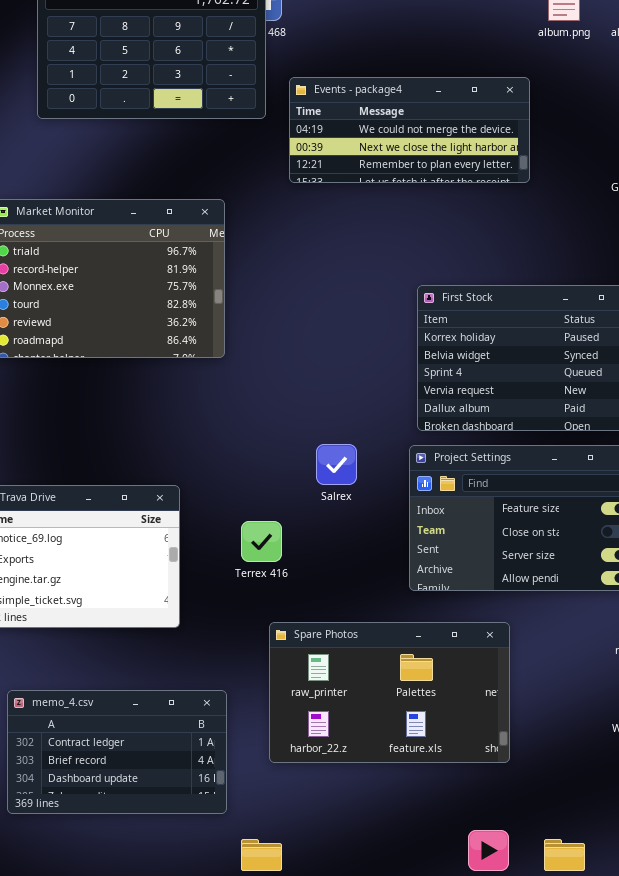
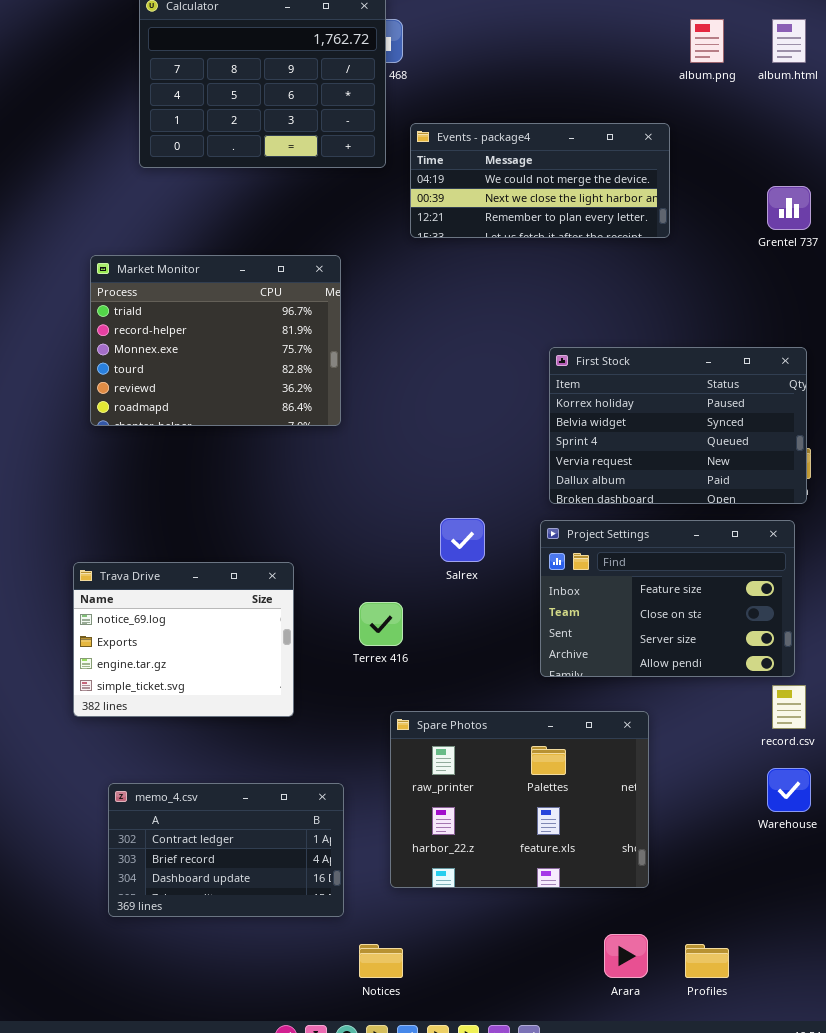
Spare Photos: [269,622,510,763] -> [390,711,649,888], resized

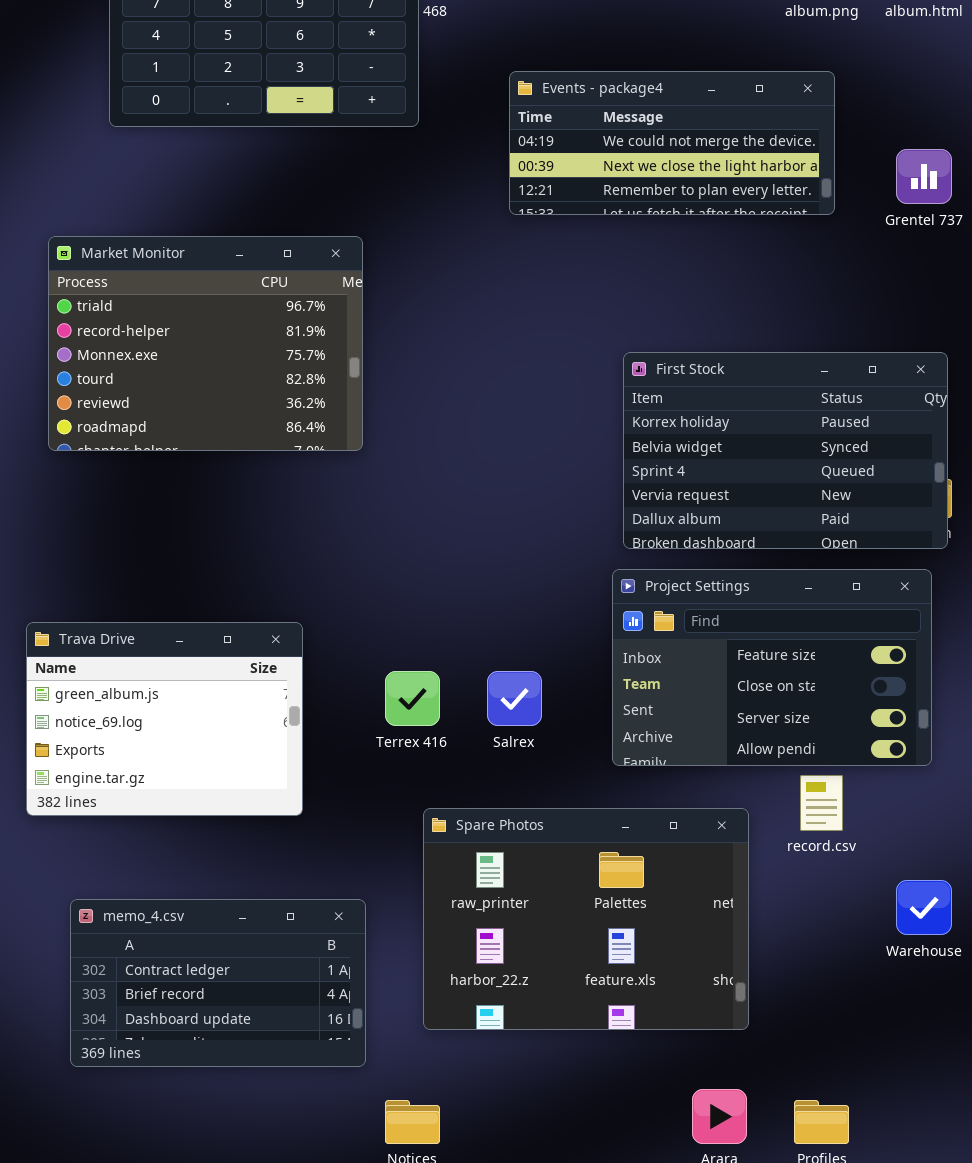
Events - package4: [410,123,670,238] -> [509,71,835,215], moved
Salrex: [440,518,485,562] -> [487,671,542,726], moved
Trava Drive: [73,562,294,717] -> [26,622,303,816], scrolled up 1 row
record.csv: [772,685,806,729] -> [800,775,843,831], moved

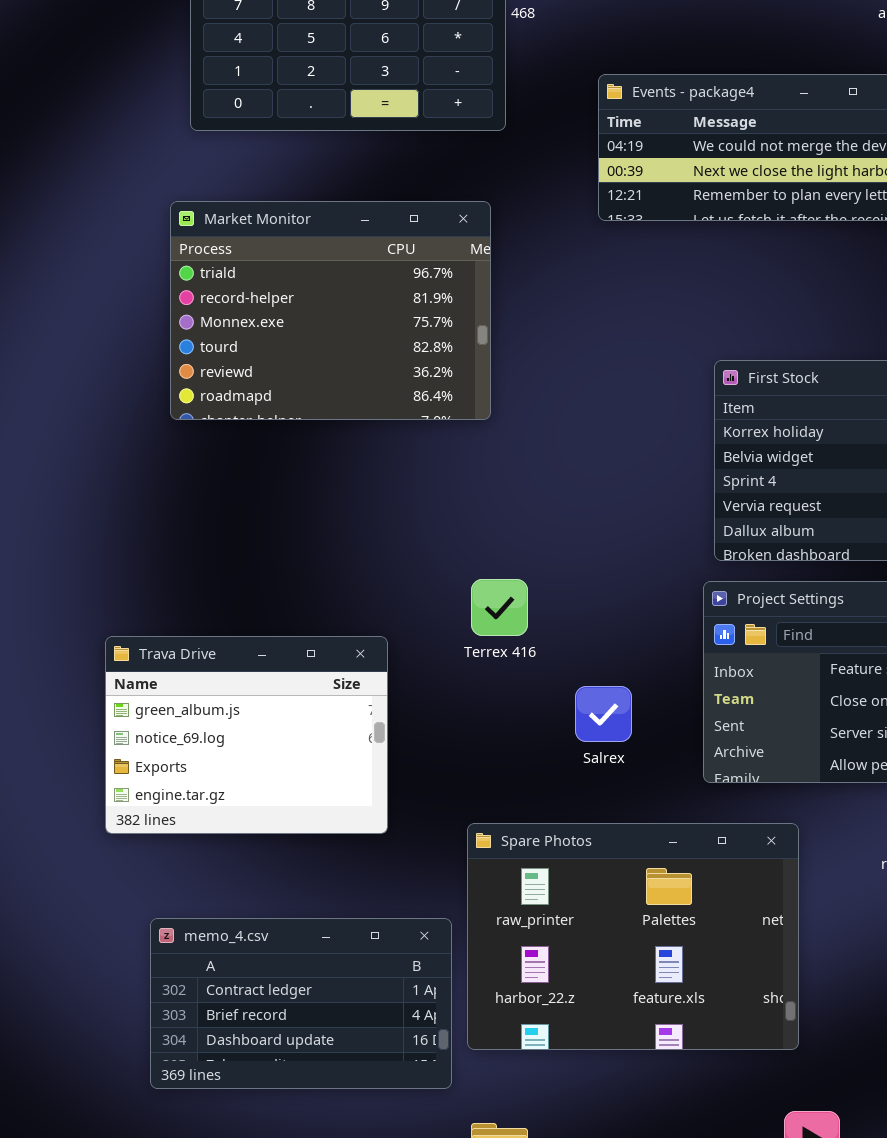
Market Monitor: [48,236,363,451] -> [170,201,491,420], moved
Terrex 416: [385,671,440,726] -> [471,579,528,636], moved
Spare Photos: [423,808,749,1030] -> [467,823,799,1050], moved

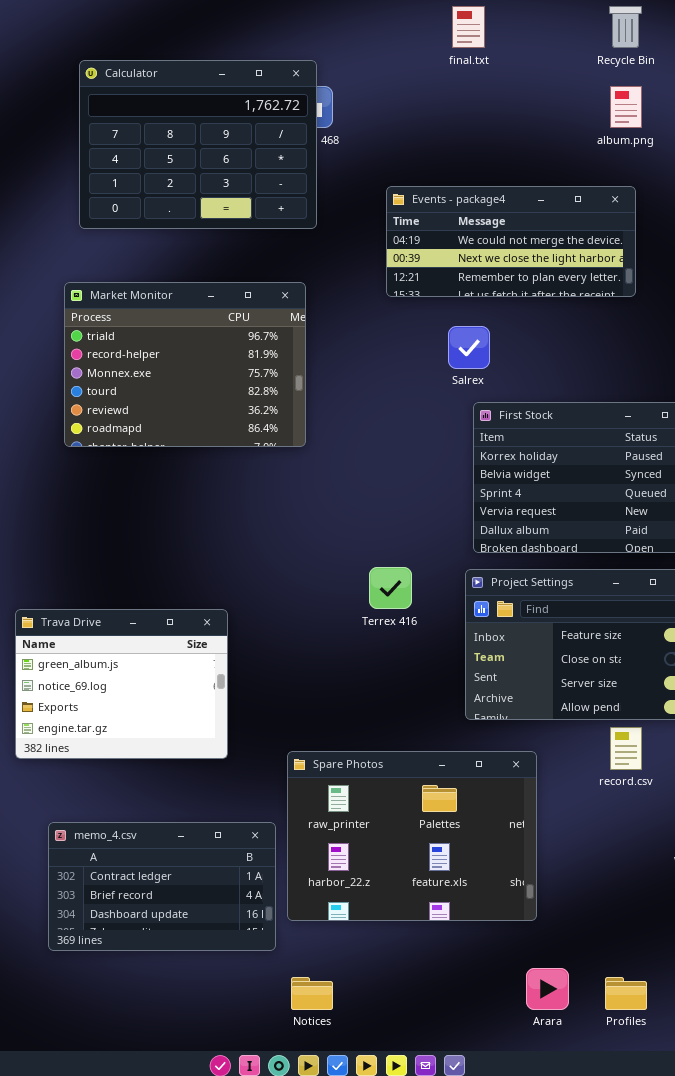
Terrex 416: [471,579,528,636] -> [369,567,412,609], moved
Salrex: [575,686,632,742] -> [448,326,490,369], moved

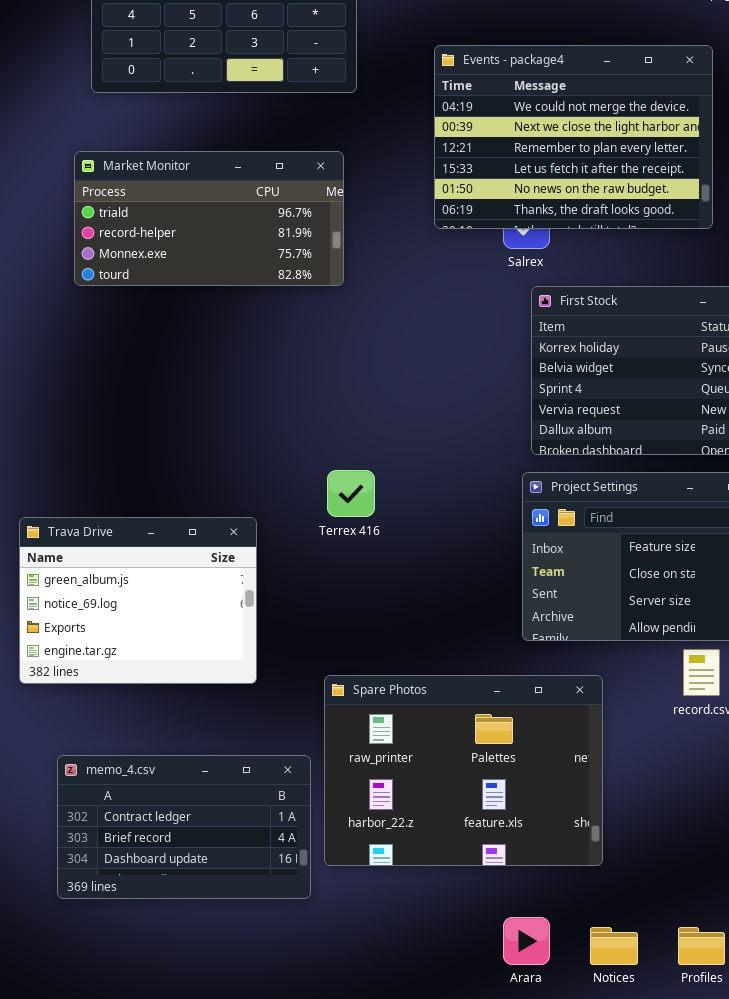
Events - package4: [386,186,636,297] -> [434,45,713,229], resized
Market Monitor: [64,282,306,447] -> [74,151,344,286], resized
Terrex 416: [369,567,412,609] -> [327,470,375,517], moved
Arara: [526,968,569,1010] -> [503,917,550,965], moved
Notices: [291,977,333,1010] -> [590,927,638,965], moved

